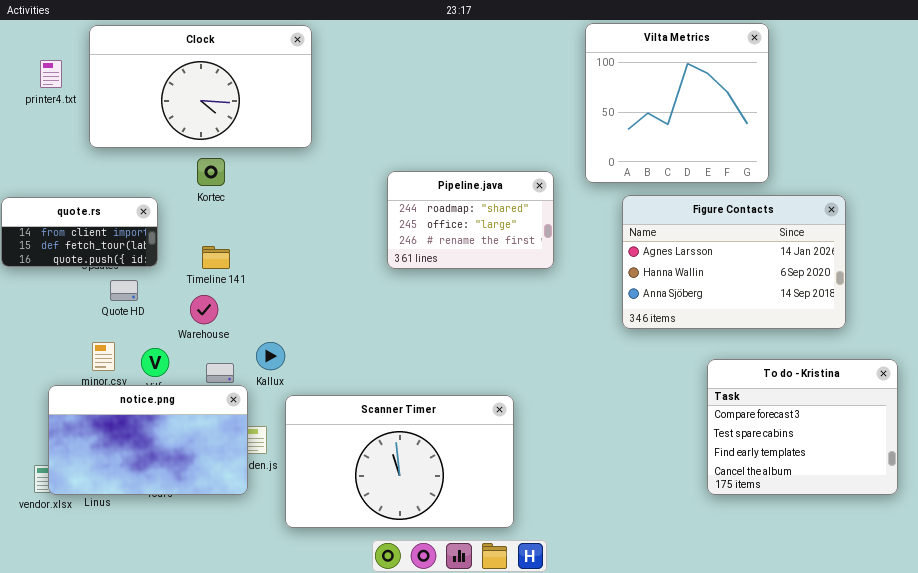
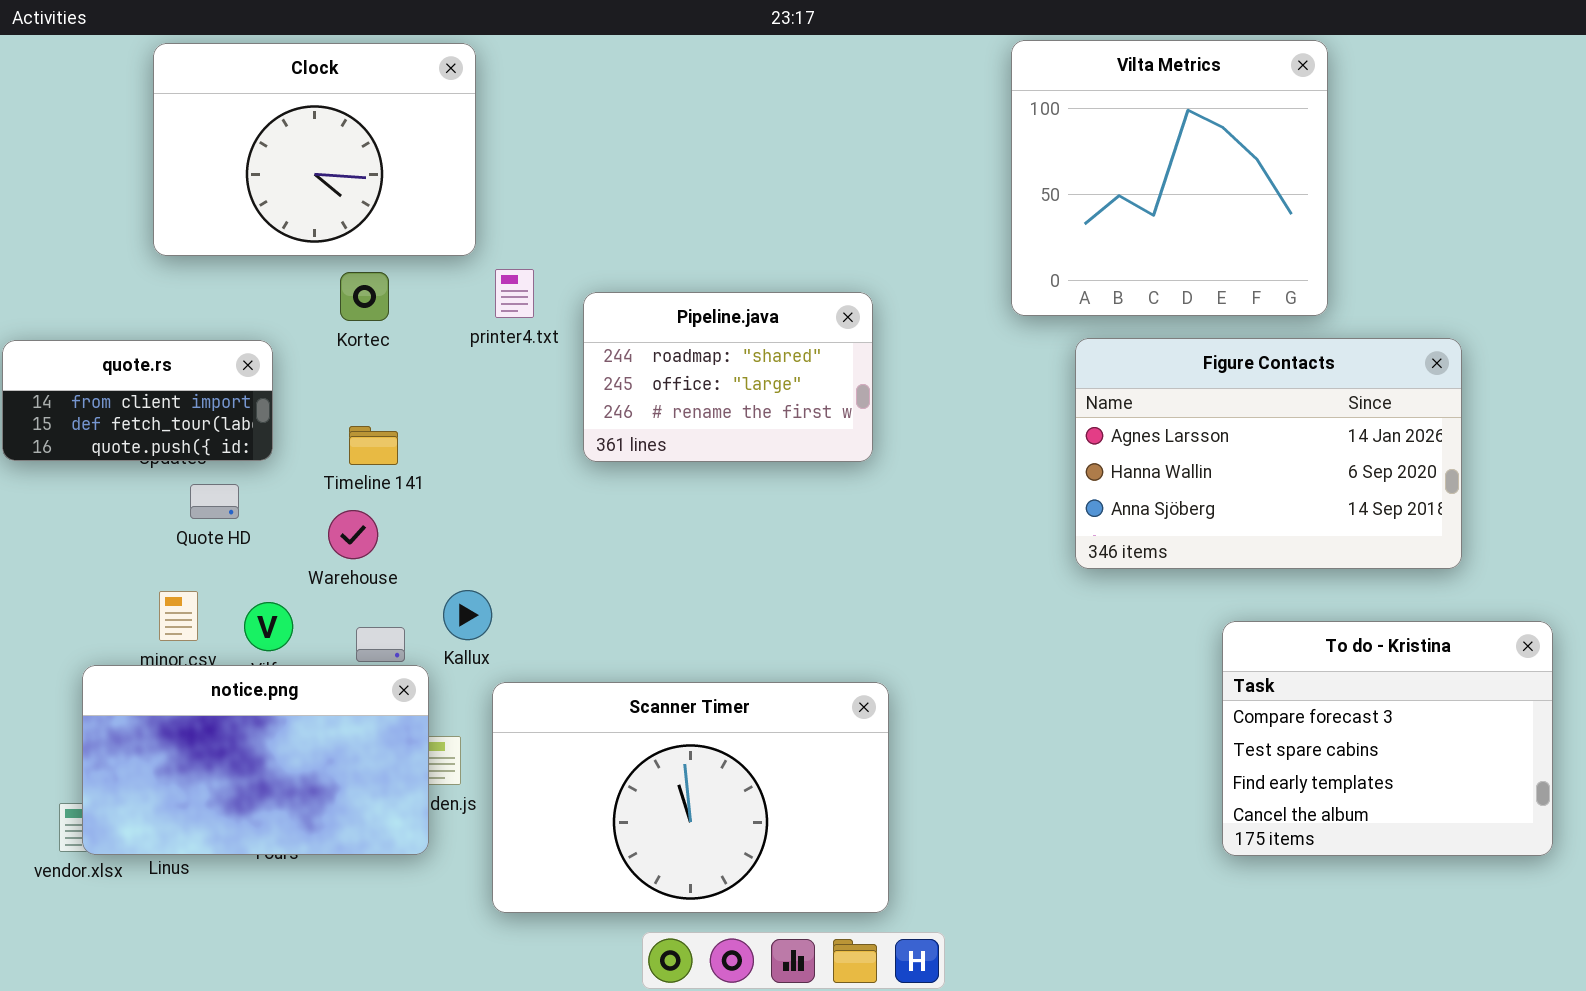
Clock: [89,25,312,148] -> [153,43,476,256], resized
printer4.txt: [40,60,62,88] -> [495,269,534,318], moved
Pipeline.java: [387,171,554,269] -> [583,292,873,462], moved

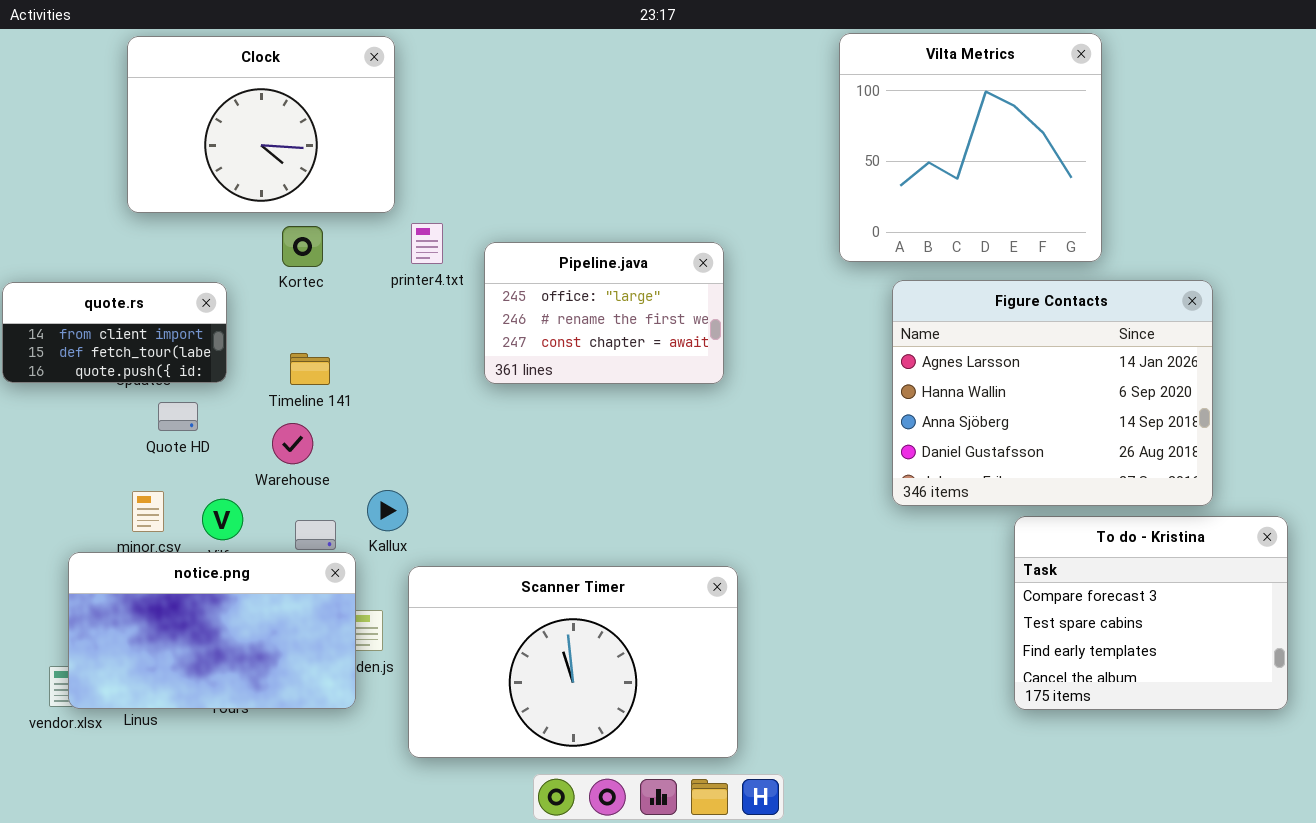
Pipeline.java: [583,292,873,462] -> [484,242,724,384], scrolled down 1 row
Figure Contacts: [1075,338,1462,569] -> [892,280,1213,506], resized

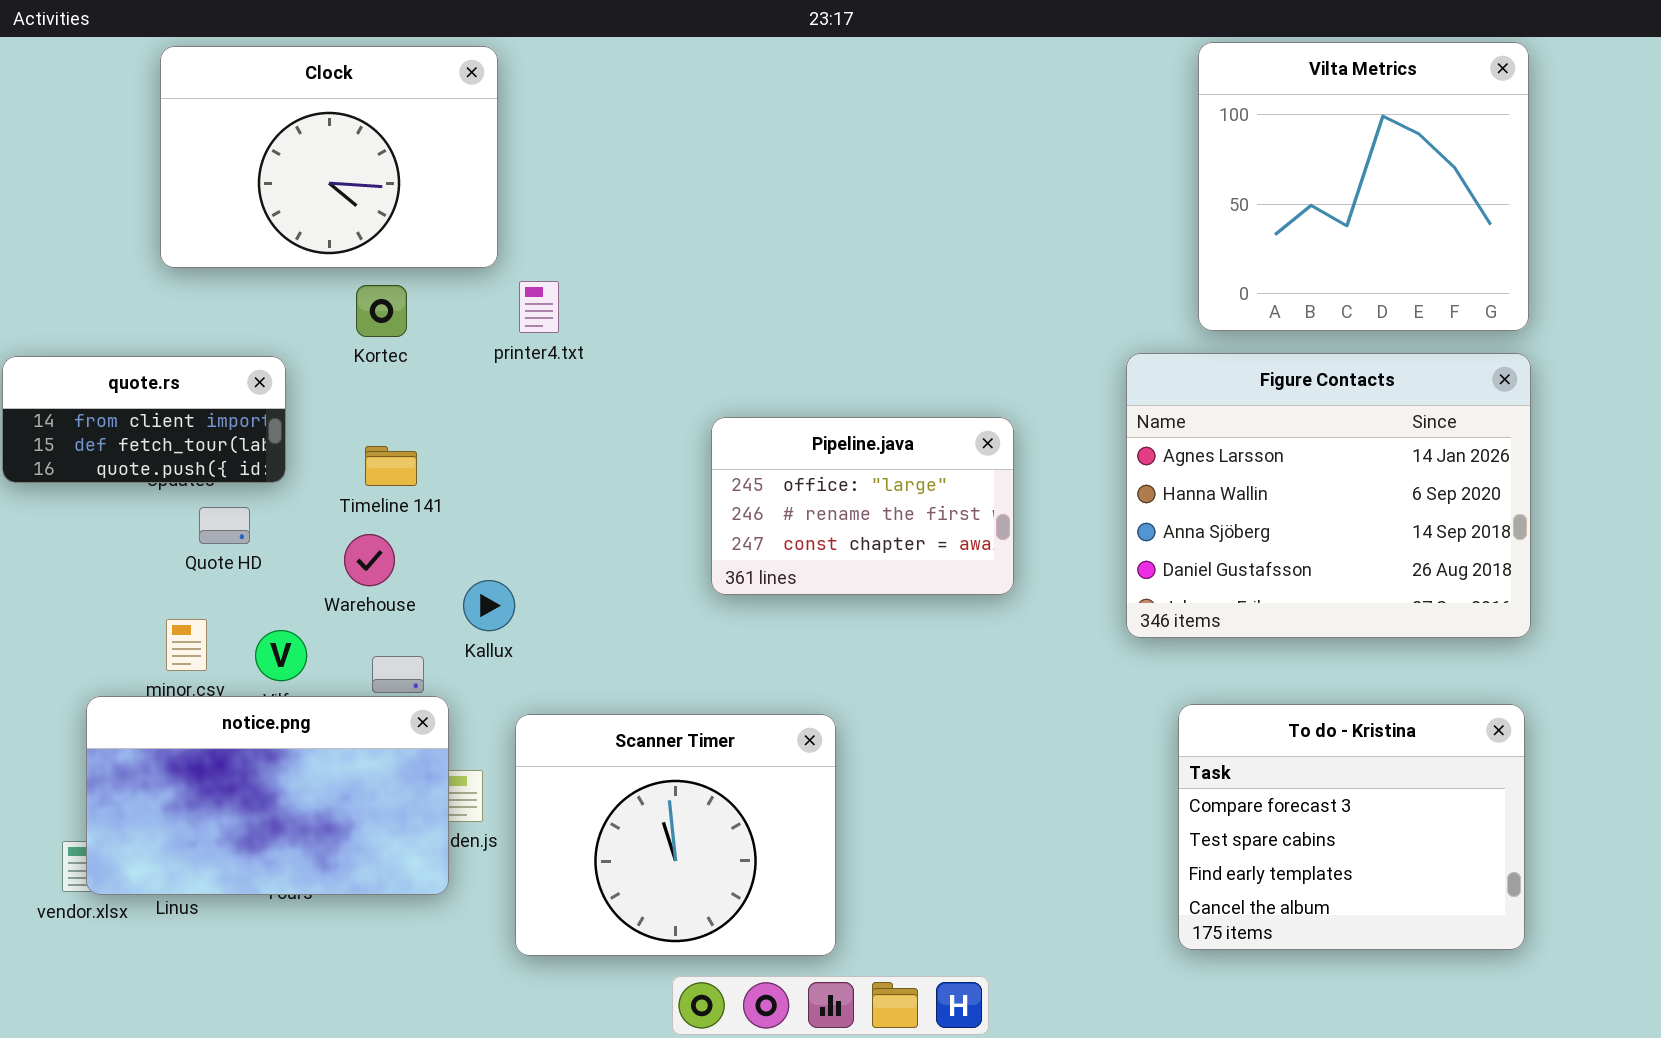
Vilta Metrics: [839,33,1102,262] -> [1198,42,1529,331], moved
Pipeline.java: [484,242,724,384] -> [711,417,1014,595], moved
Kallux: [367,490,408,531] -> [463,580,515,631], moved
To do - Kristina: [1014,516,1288,710] -> [1178,704,1525,950], moved
Scanner Timer: [408,566,738,758] -> [515,714,836,956], resized

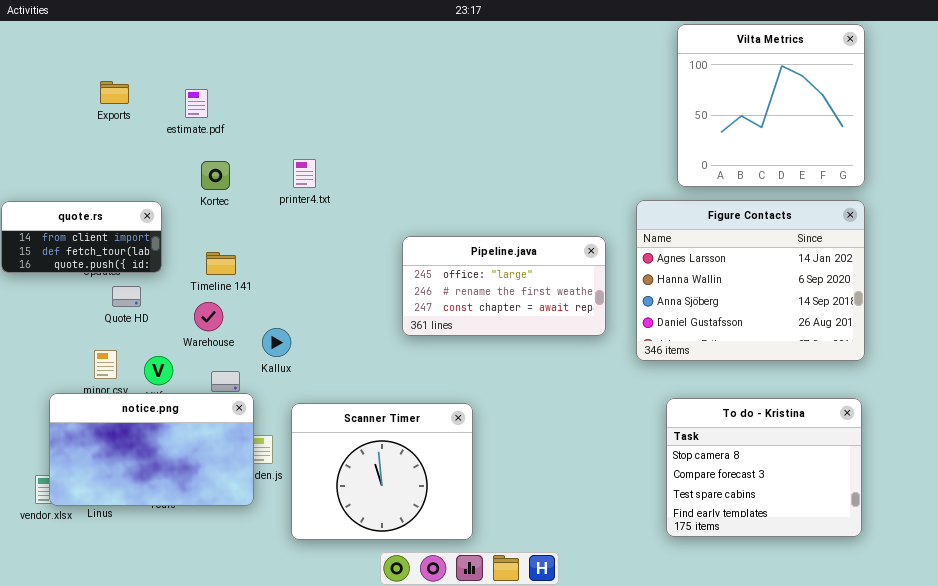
Clock: [160,46,498,268] -> none, closed
Pipeline.java: [711,417,1014,595] -> [402,236,606,336], resized
To do - Kristina: [1178,704,1525,950] -> [666,398,862,537], scrolled up 1 row

